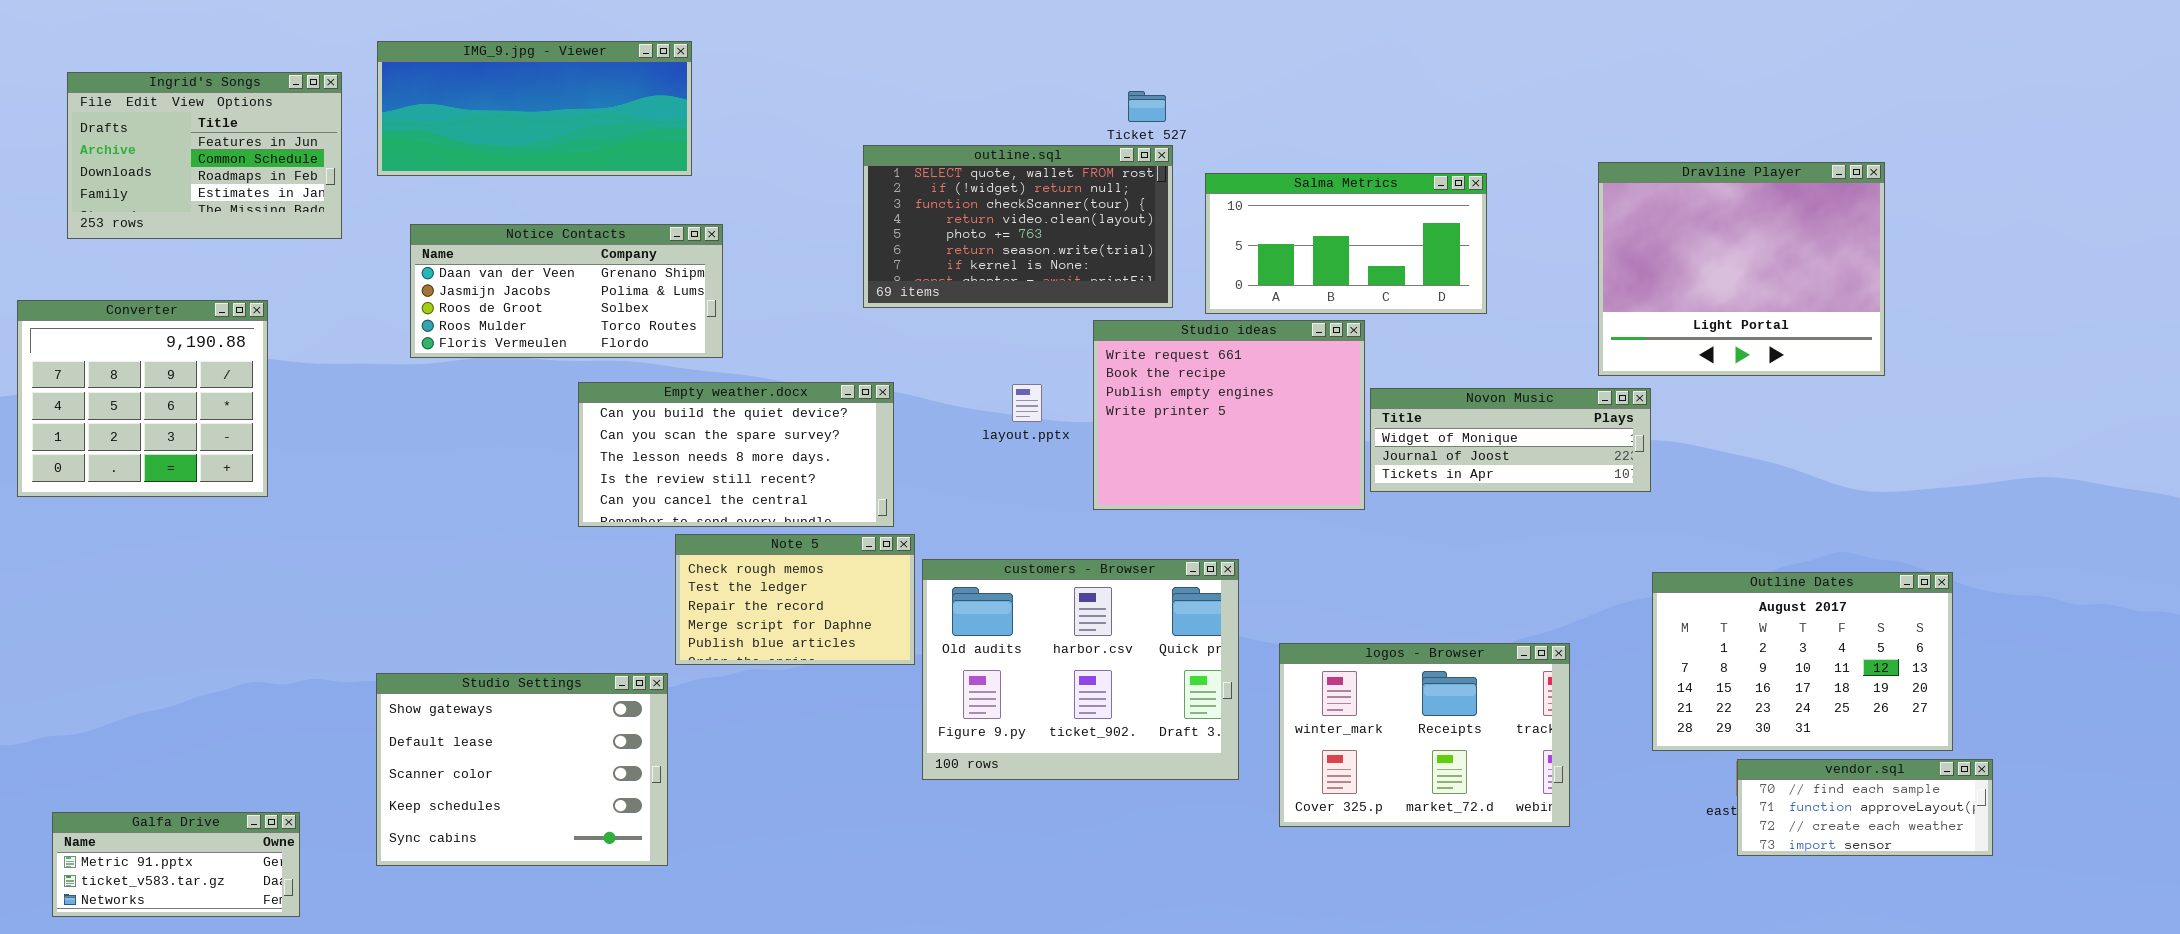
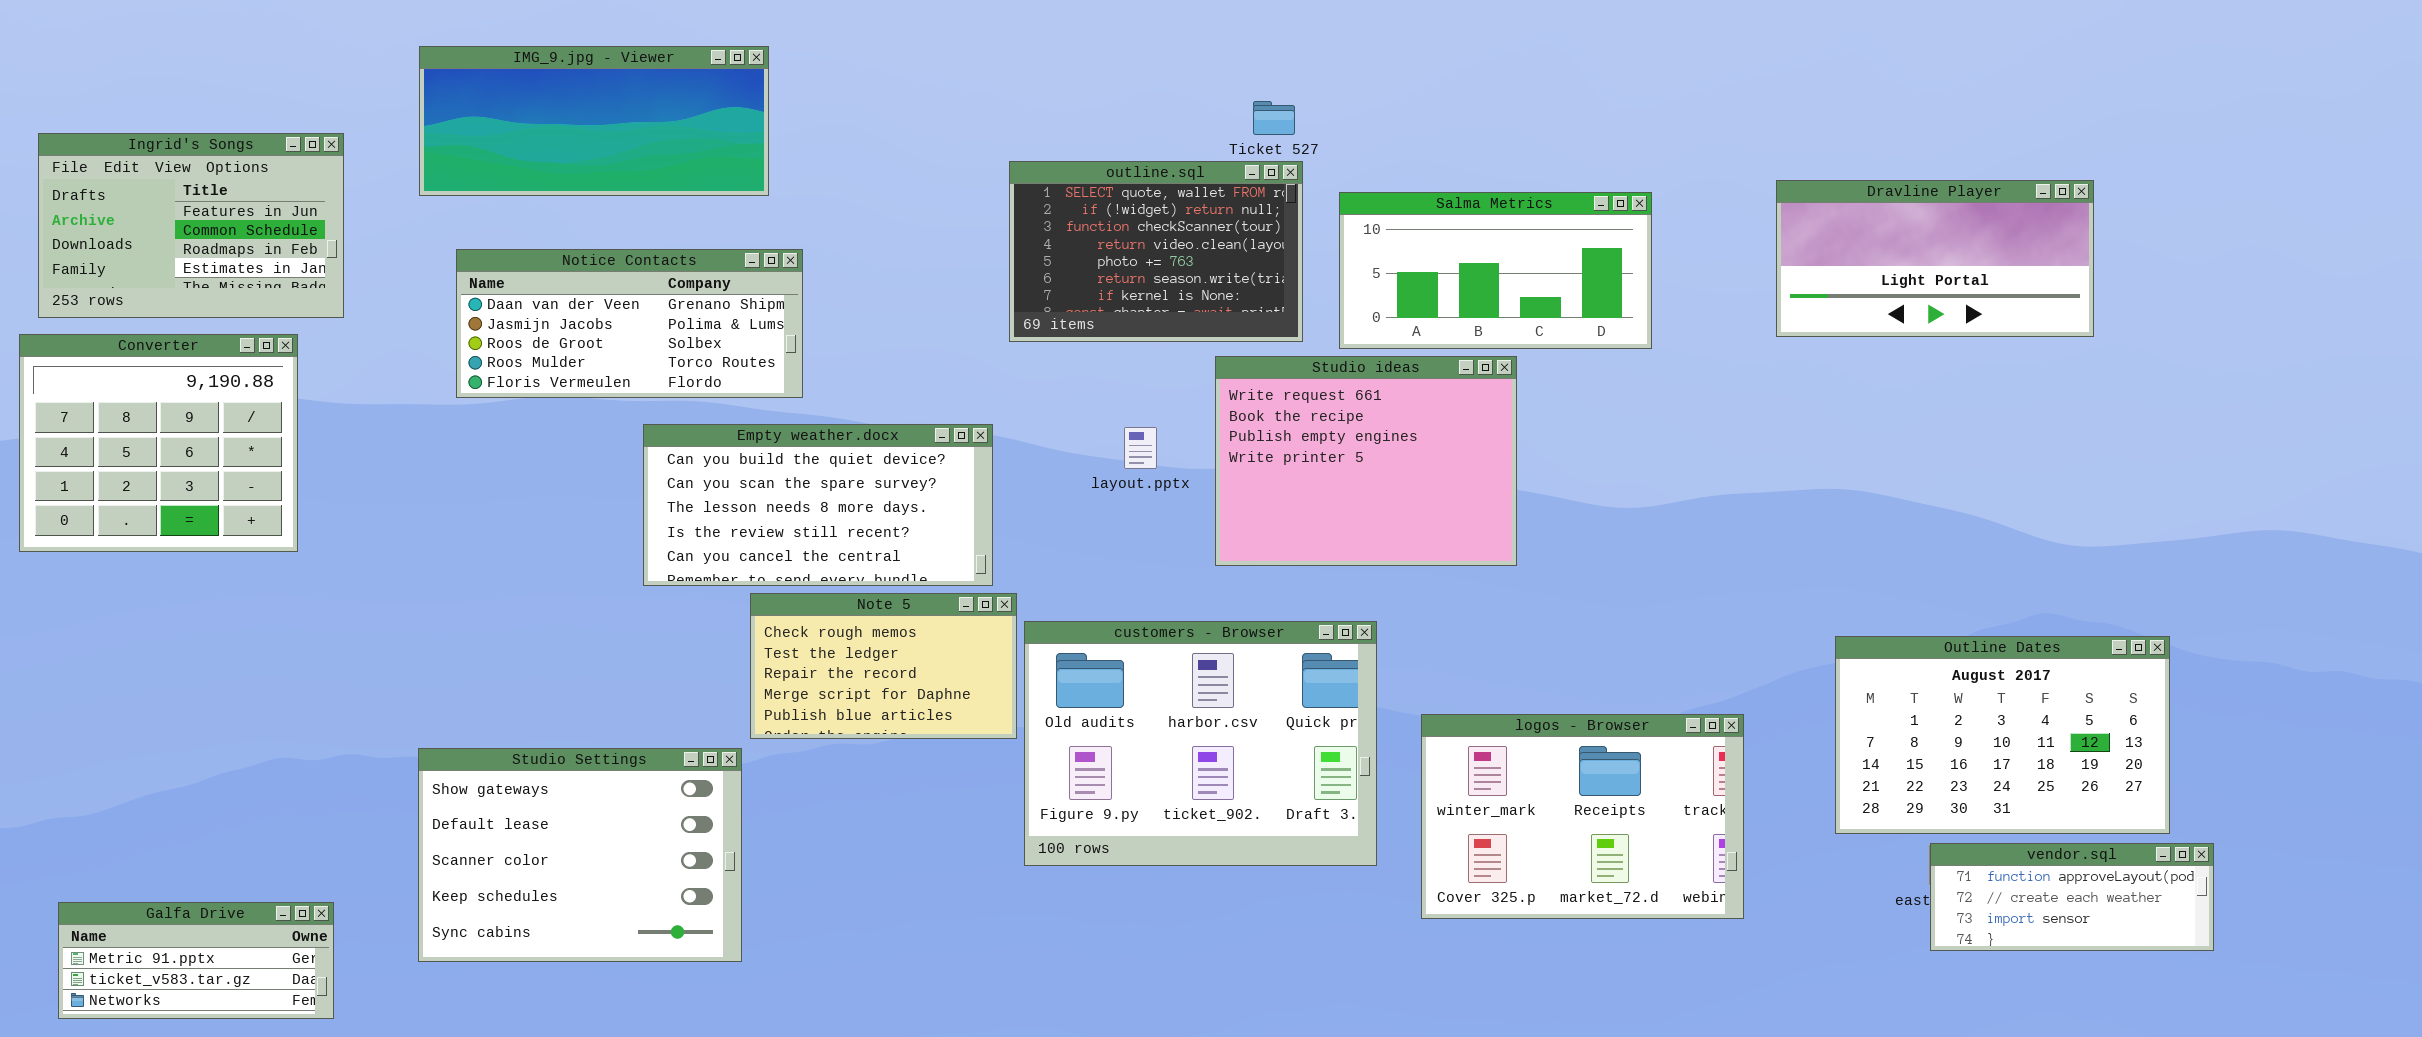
Ingrid's Songs: [67,72,342,239] -> [38,133,344,318], moved
outline.sql: [863,145,1173,308] -> [1009,161,1303,342], resized
Dravline Player: [1598,162,1885,376] -> [1776,180,2094,337], resized
Novon Music: [1370,388,1651,492] -> none, closed
vendor.sql: [1737,759,1993,856] -> [1930,843,2214,951], scrolled down 1 row

